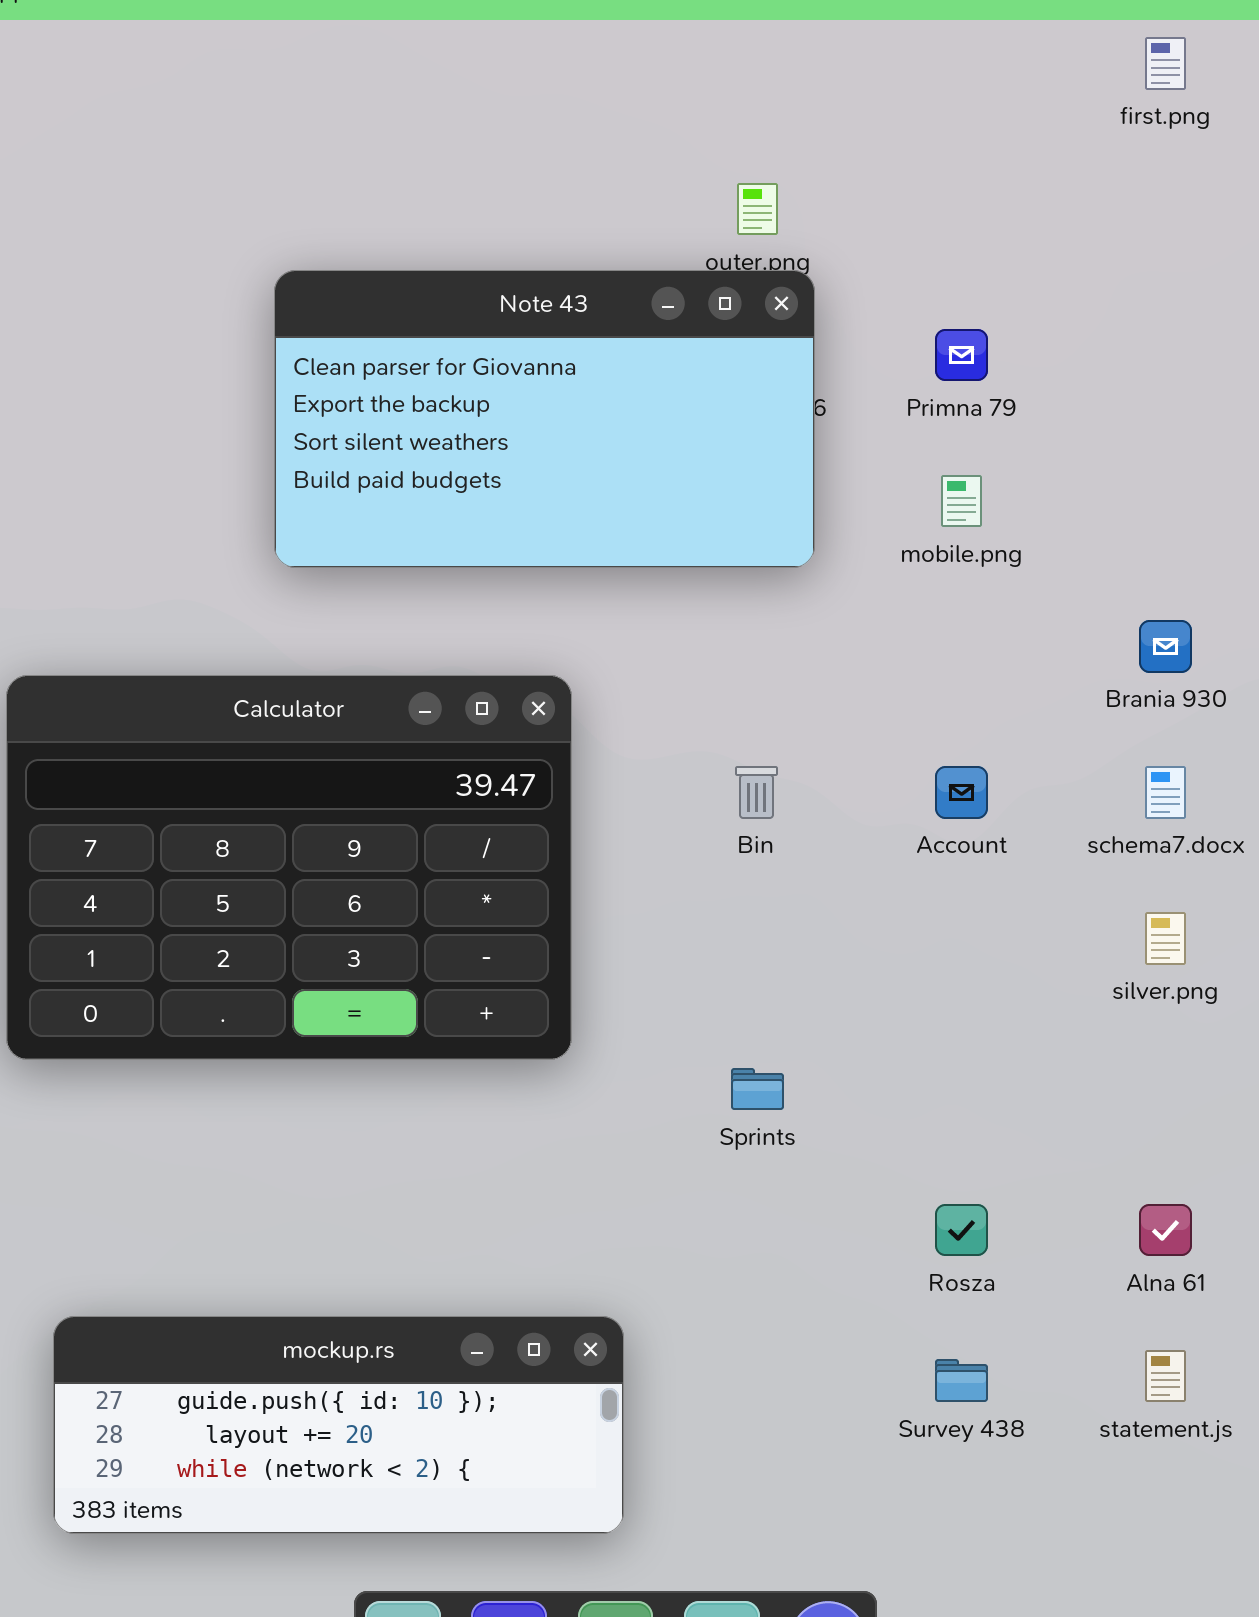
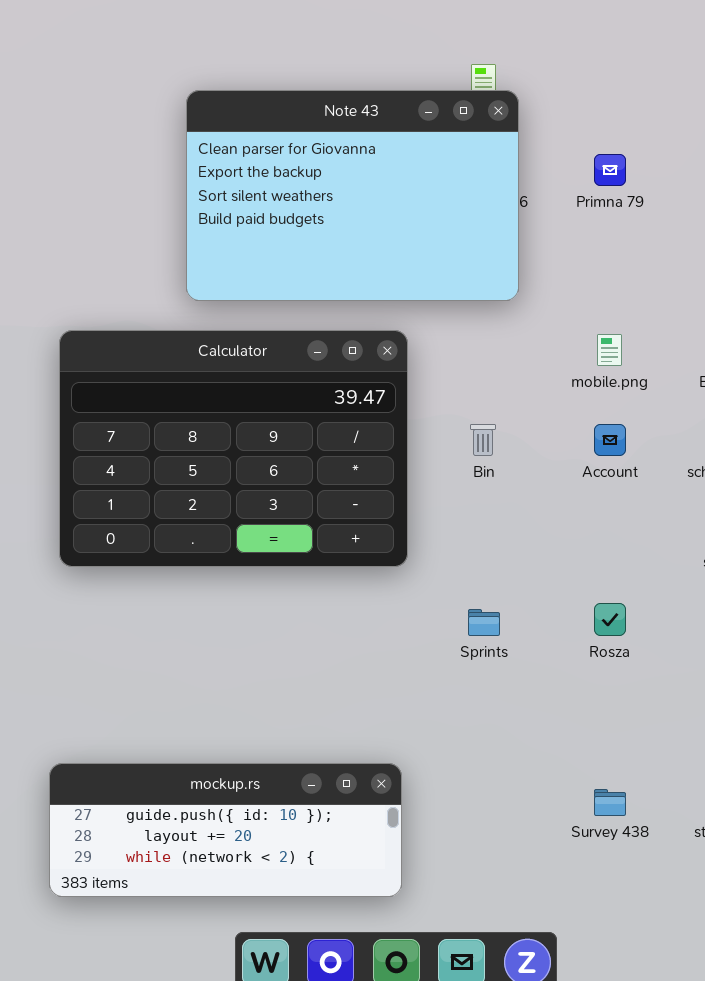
Note 43: [274,270,815,568] -> [186,90,519,301], resized
mobile.png: [941,475,982,527] -> [597,334,622,366], moved
Calculator: [6,675,572,1060] -> [59,330,408,567], moved
Rosza: [935,1204,988,1256] -> [594,603,626,636], moved

